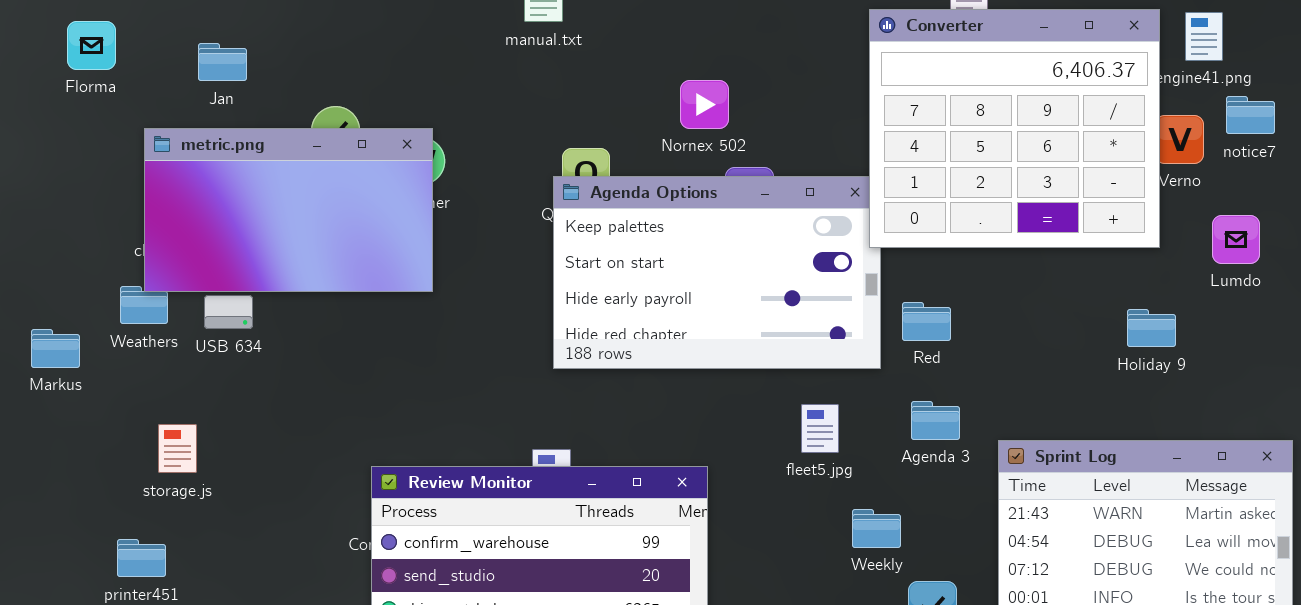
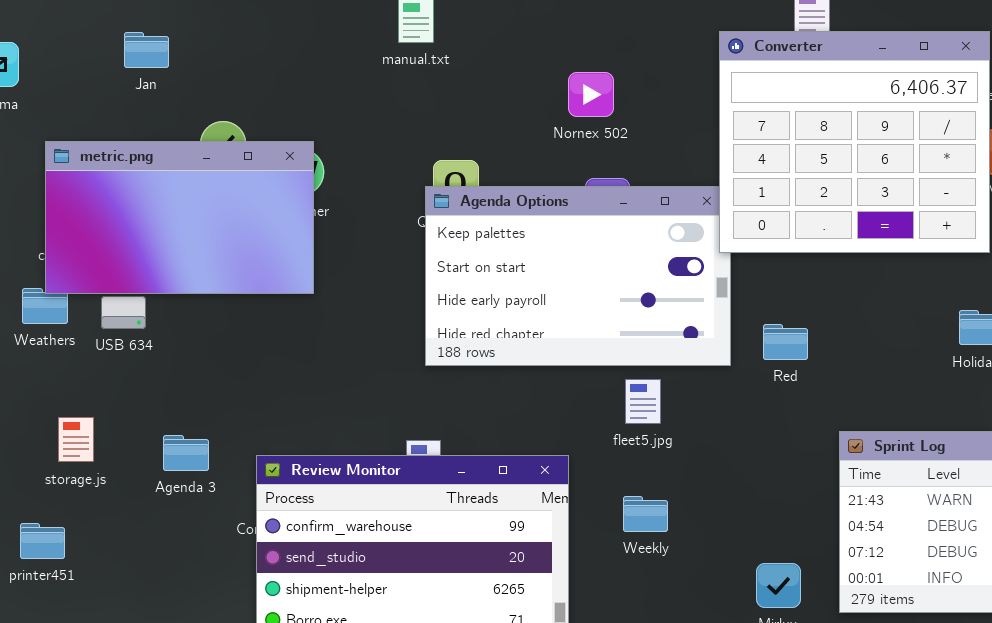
Jan: [198,43,247,81] -> [124,32,169,68], moved
Nornex 502: [680,80,729,129] -> [568,72,614,117], moved
Red: [902,302,951,341] -> [763,324,808,360], moved
Agenda 3: [911,401,960,440] -> [163,435,209,471], moved
fleet5.jpg: [801,404,839,453] -> [625,379,661,424], moved
Weekly: [852,509,901,548] -> [623,496,668,532], moved

